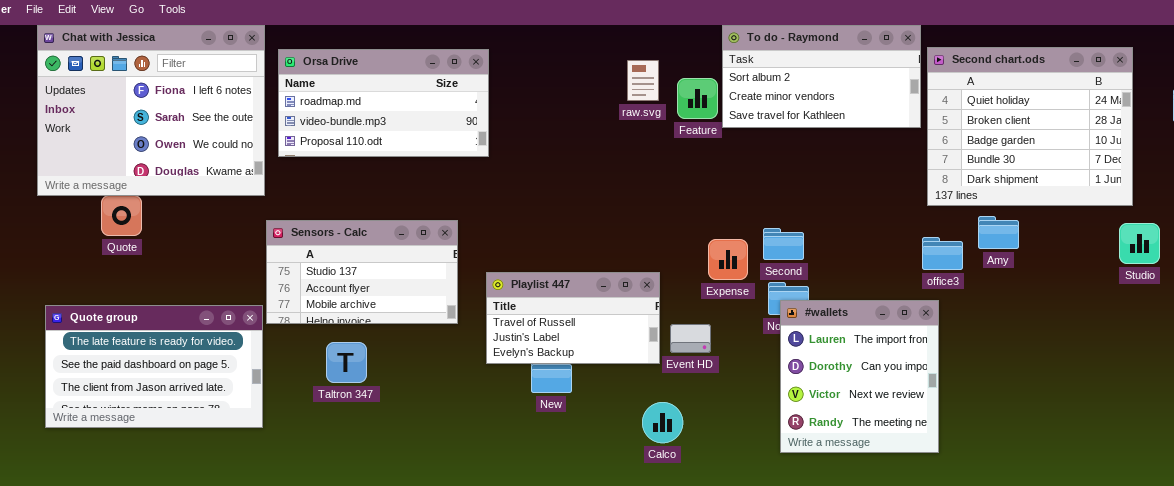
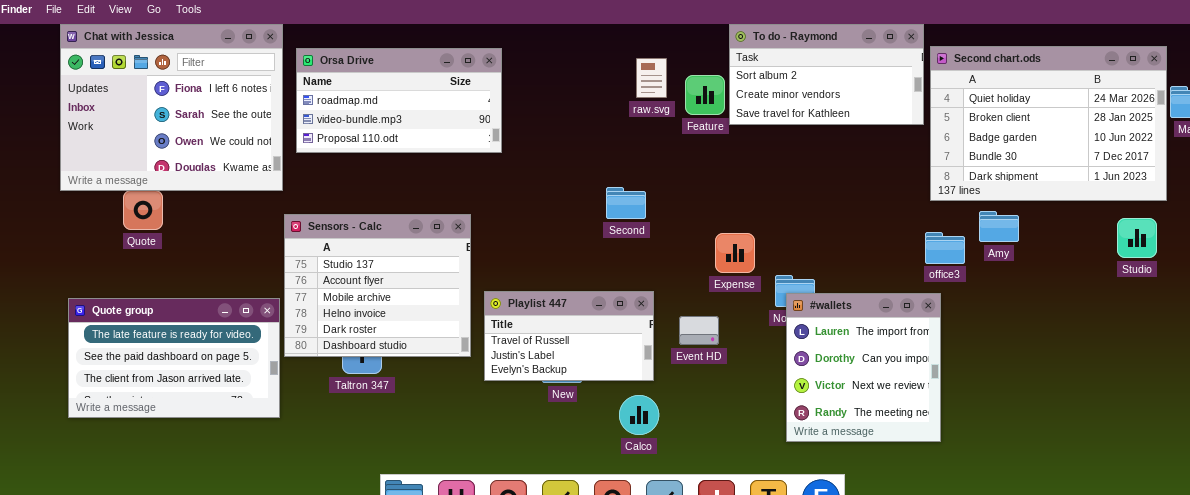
Second chart.ods: [927,47,1133,206] -> [930,46,1167,201], resized
Sensors - Calc: [266,220,458,324] -> [284,214,471,357], resized
Second: [763,228,804,260] -> [606,187,646,219], moved
Playlist 447: [486,272,660,364] -> [484,291,654,381], moved
Calco: [642,402,683,443] -> [619,395,659,435], moved

